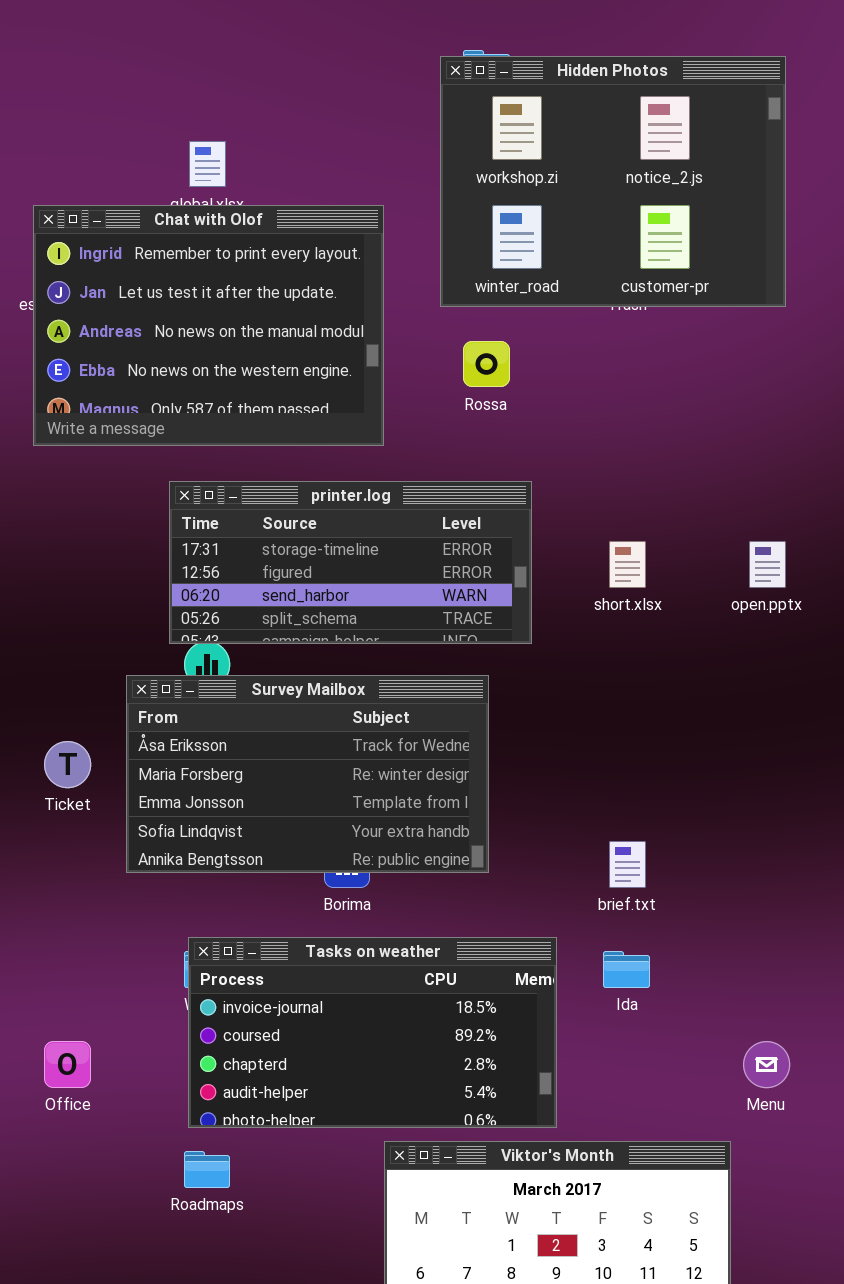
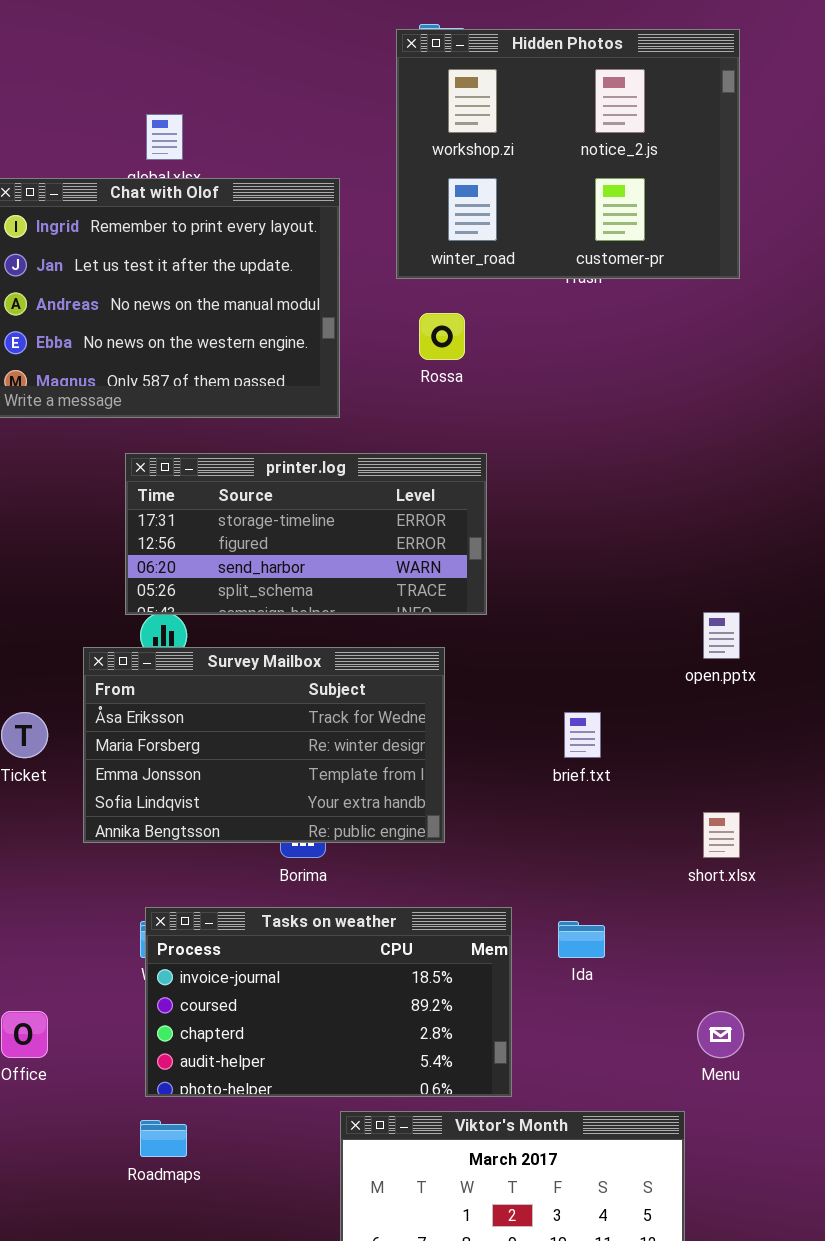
short.xlsx: [609,541,646,588] -> [703,812,740,858], moved
open.pptx: [749,541,786,588] -> [703,612,740,659], moved
brief.txt: [609,841,646,888] -> [564,712,601,758], moved

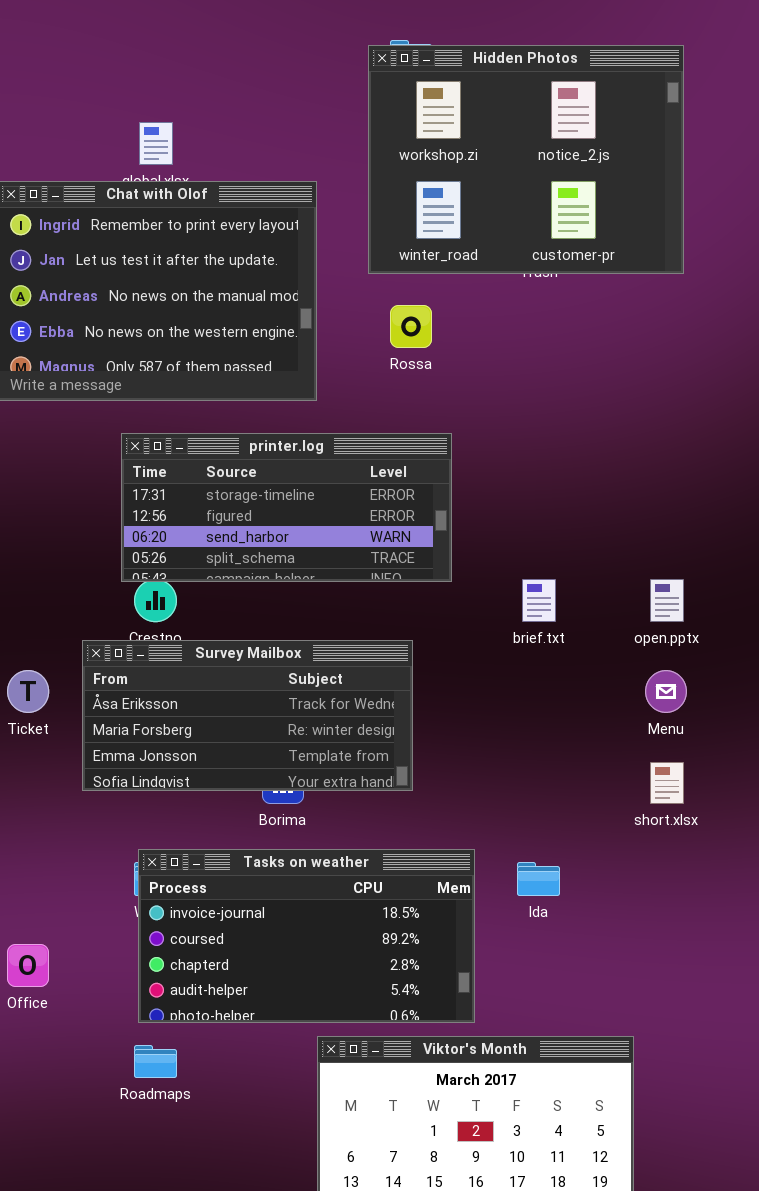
Survey Mailbox: [83,647,445,843] -> [82,640,413,791], resized
brief.txt: [564,712,601,758] -> [522,579,556,622], moved
Menu: [697,1011,744,1058] -> [645,670,687,713], moved

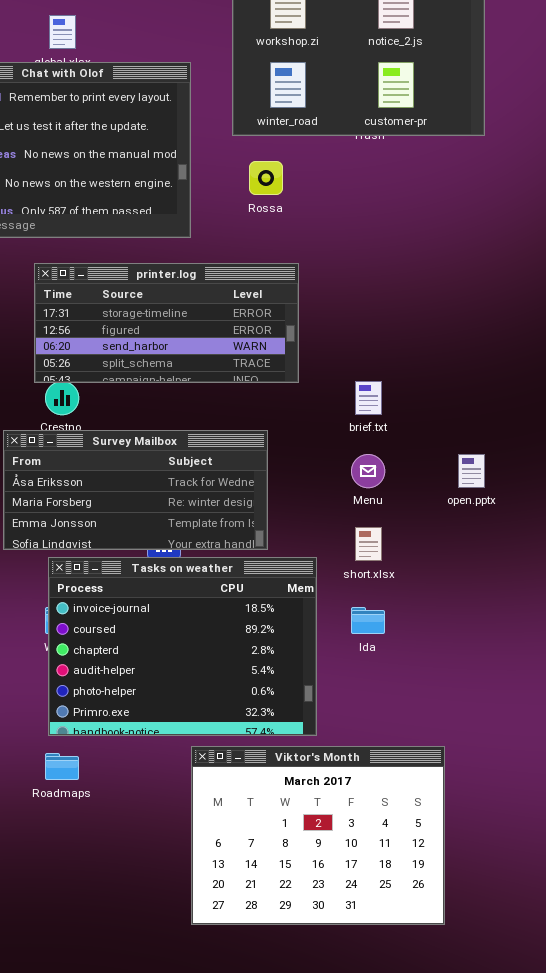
open.pptx: [650,579,684,622] -> [458,454,485,488], moved
Menu: [645,670,687,713] -> [351,454,385,488], moved
short.xlsx: [650,762,684,804] -> [355,527,382,561], moved
Tasks on weather: [138,849,475,1023] -> [48,557,317,736], resized

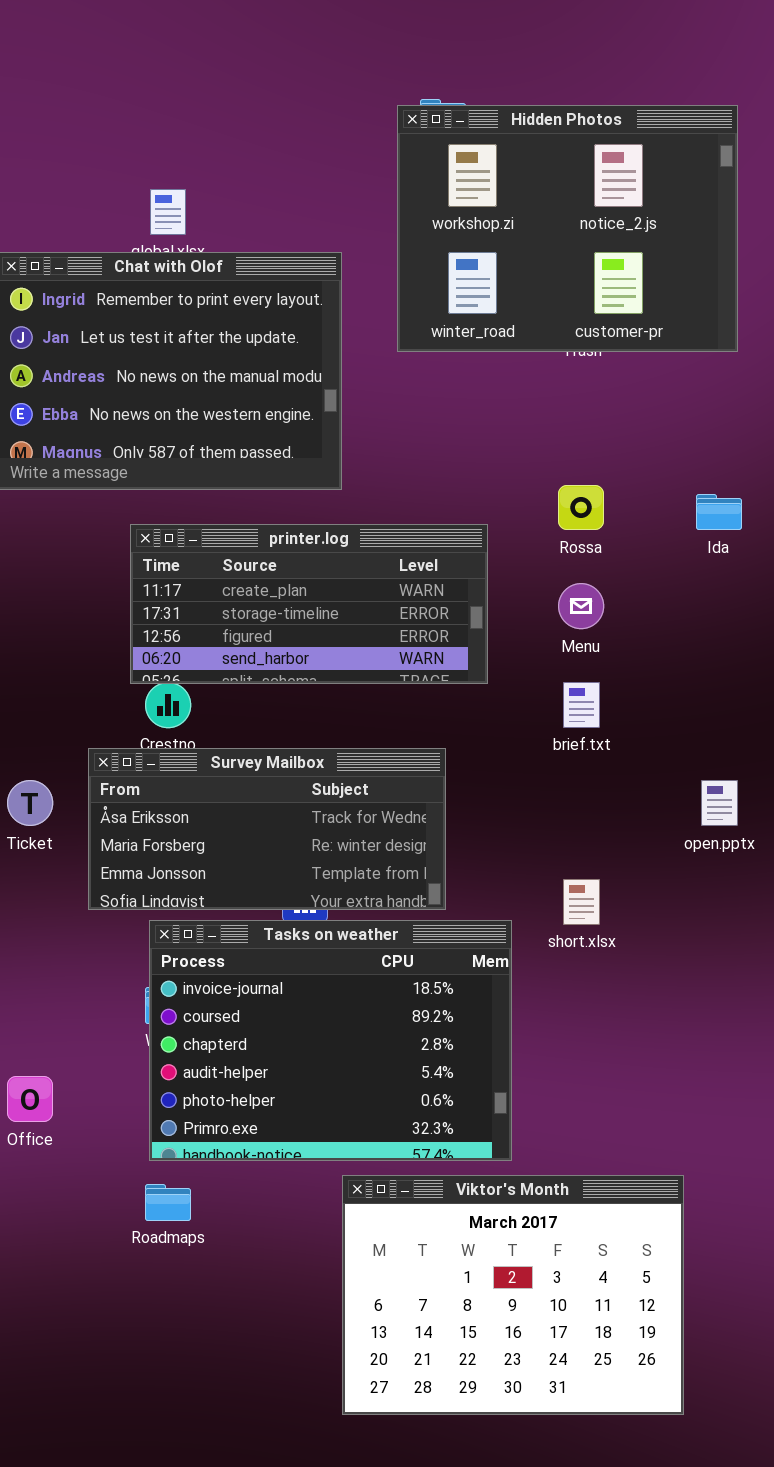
Rossa: [249,161,283,195] -> [558,485,604,530], moved
printer.log: [34,263,299,383] -> [130,524,488,684], scrolled up 1 row
Menu: [351,454,385,488] -> [558,583,604,629], moved
Ida: [351,607,385,634] -> [696,494,742,530], moved

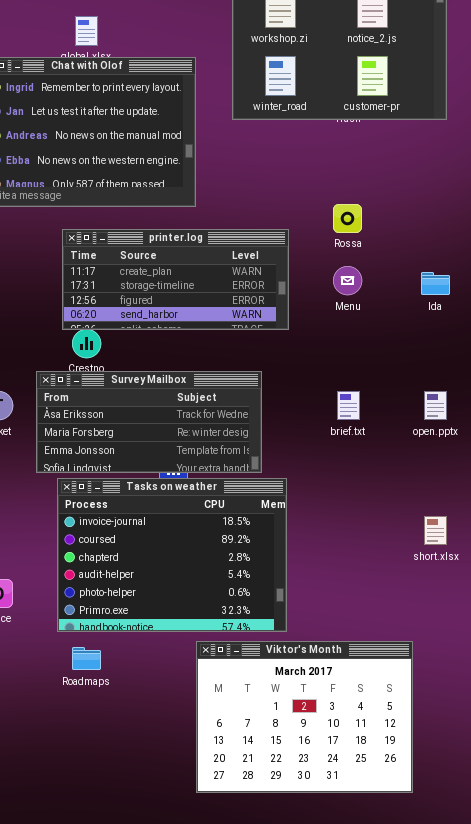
Ida: [696,494,742,530] -> [421,272,450,295], moved
brief.txt: [563,682,600,728] -> [337,391,360,420], moved
short.xlsx: [563,879,600,925] -> [424,516,447,545], moved
Tasks on weather: [149,920,512,1161] -> [57,478,287,632], moved

